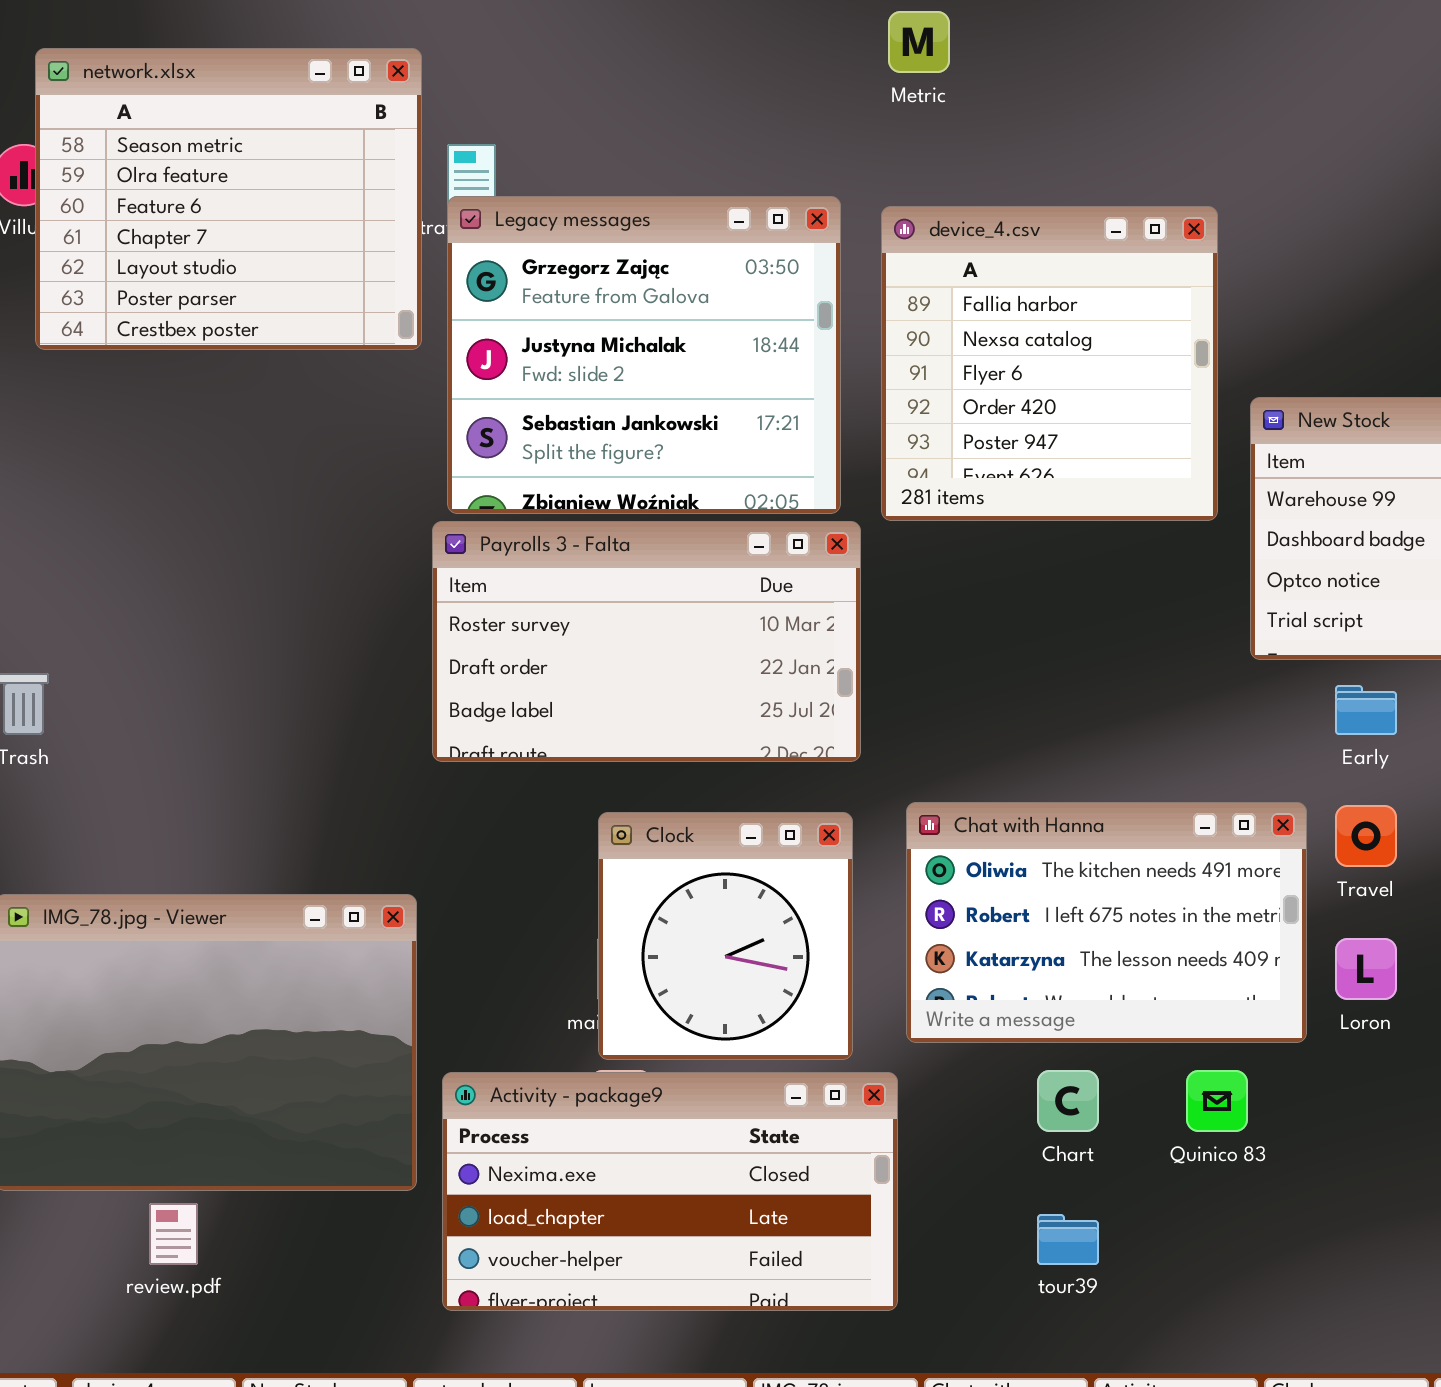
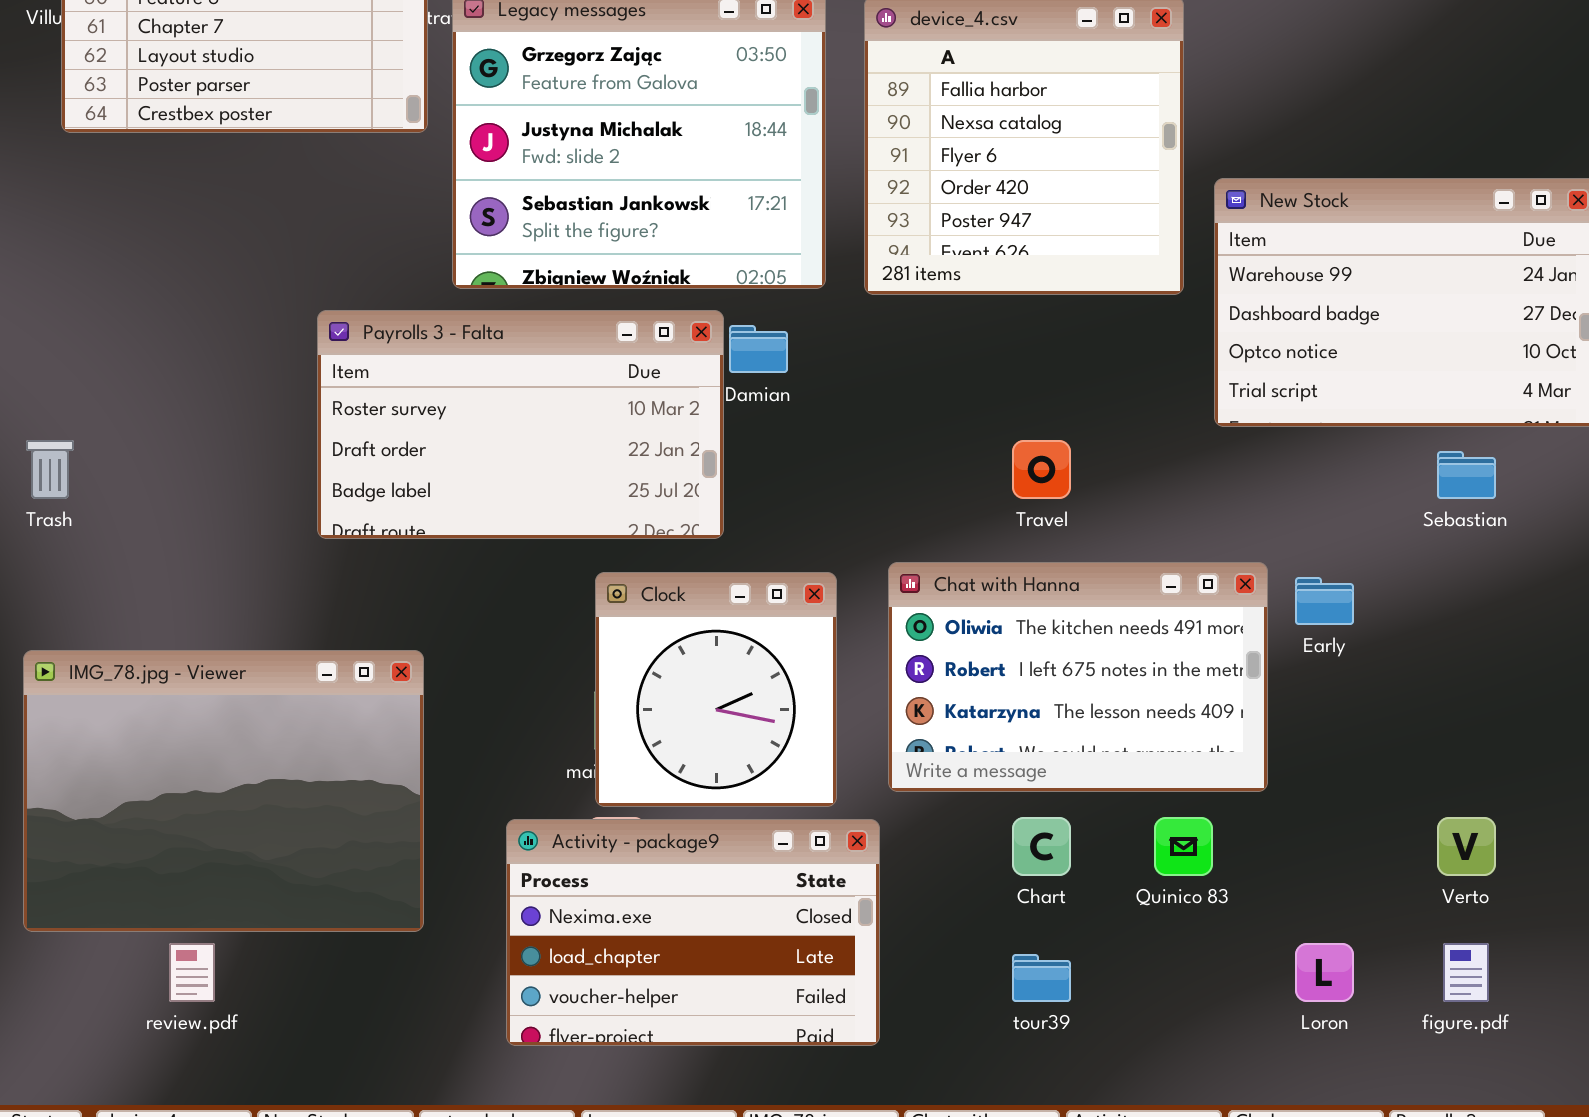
Payrolls 3 - Falta: [432,521,861,762] -> [317,310,724,539], moved
Early: [1335,685,1397,735] -> [1295,577,1354,625], moved
Travel: [1335,805,1397,867] -> [1012,440,1071,499], moved
Loron: [1335,938,1397,1000] -> [1295,943,1354,1002], moved
Activity - package9: [442,1072,898,1311] -> [506,819,880,1046], resized

